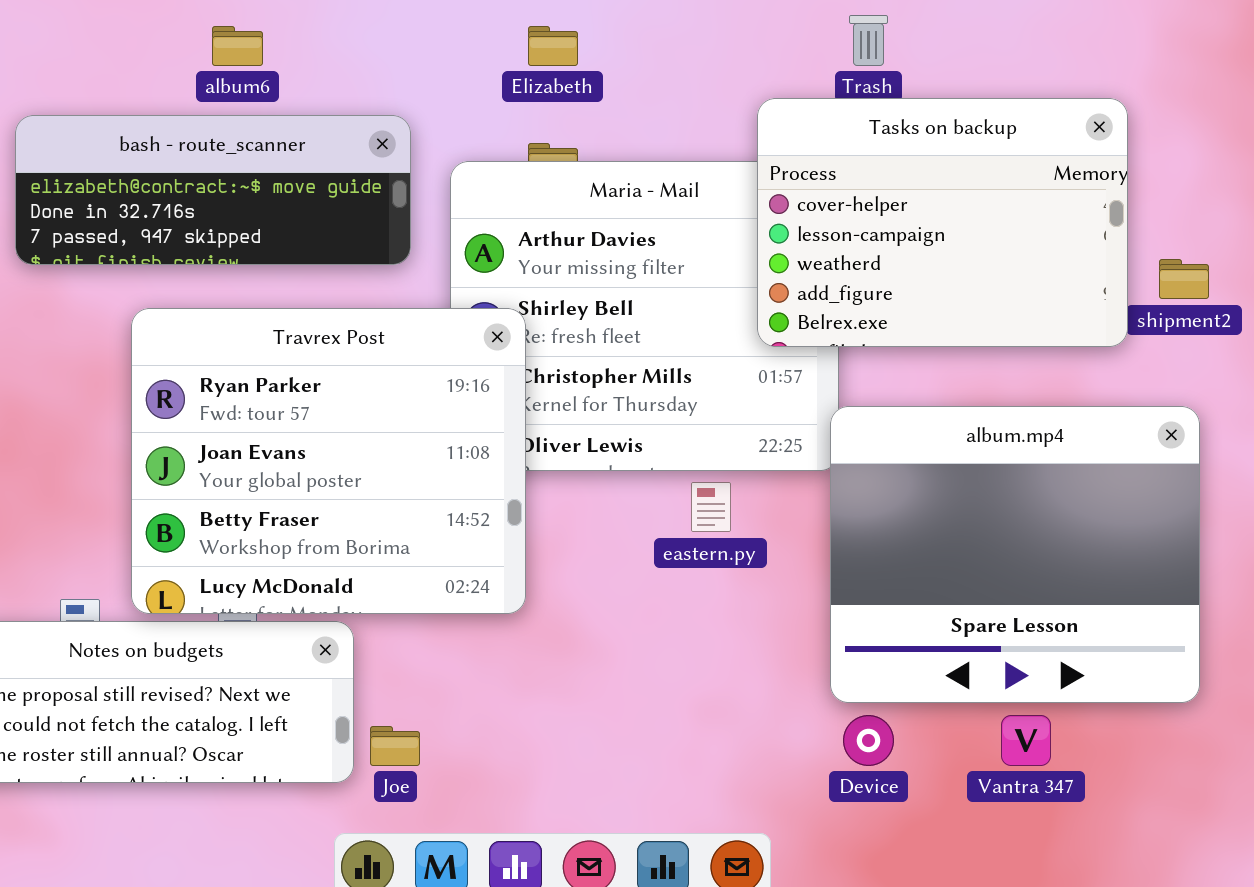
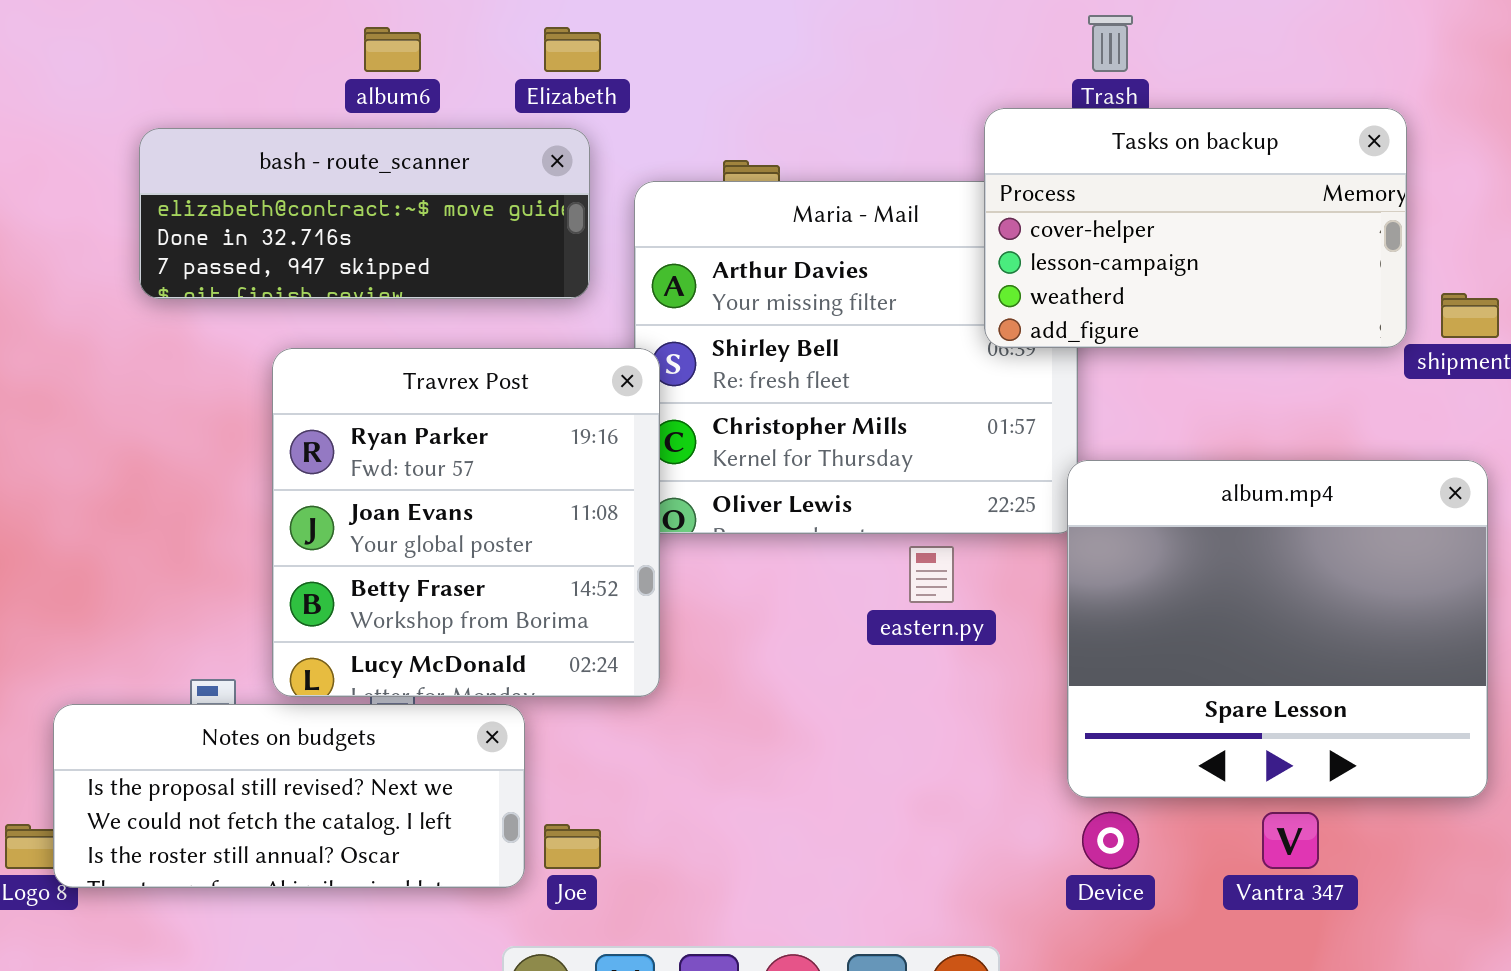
Elizabeth: [528,26,578,66] -> [544,27,601,72], moved
Tasks on backup: [757,98,1128,347] -> [984,108,1407,348], resized
Travrex Post: [131,308,526,614] -> [272,348,660,697], resized

